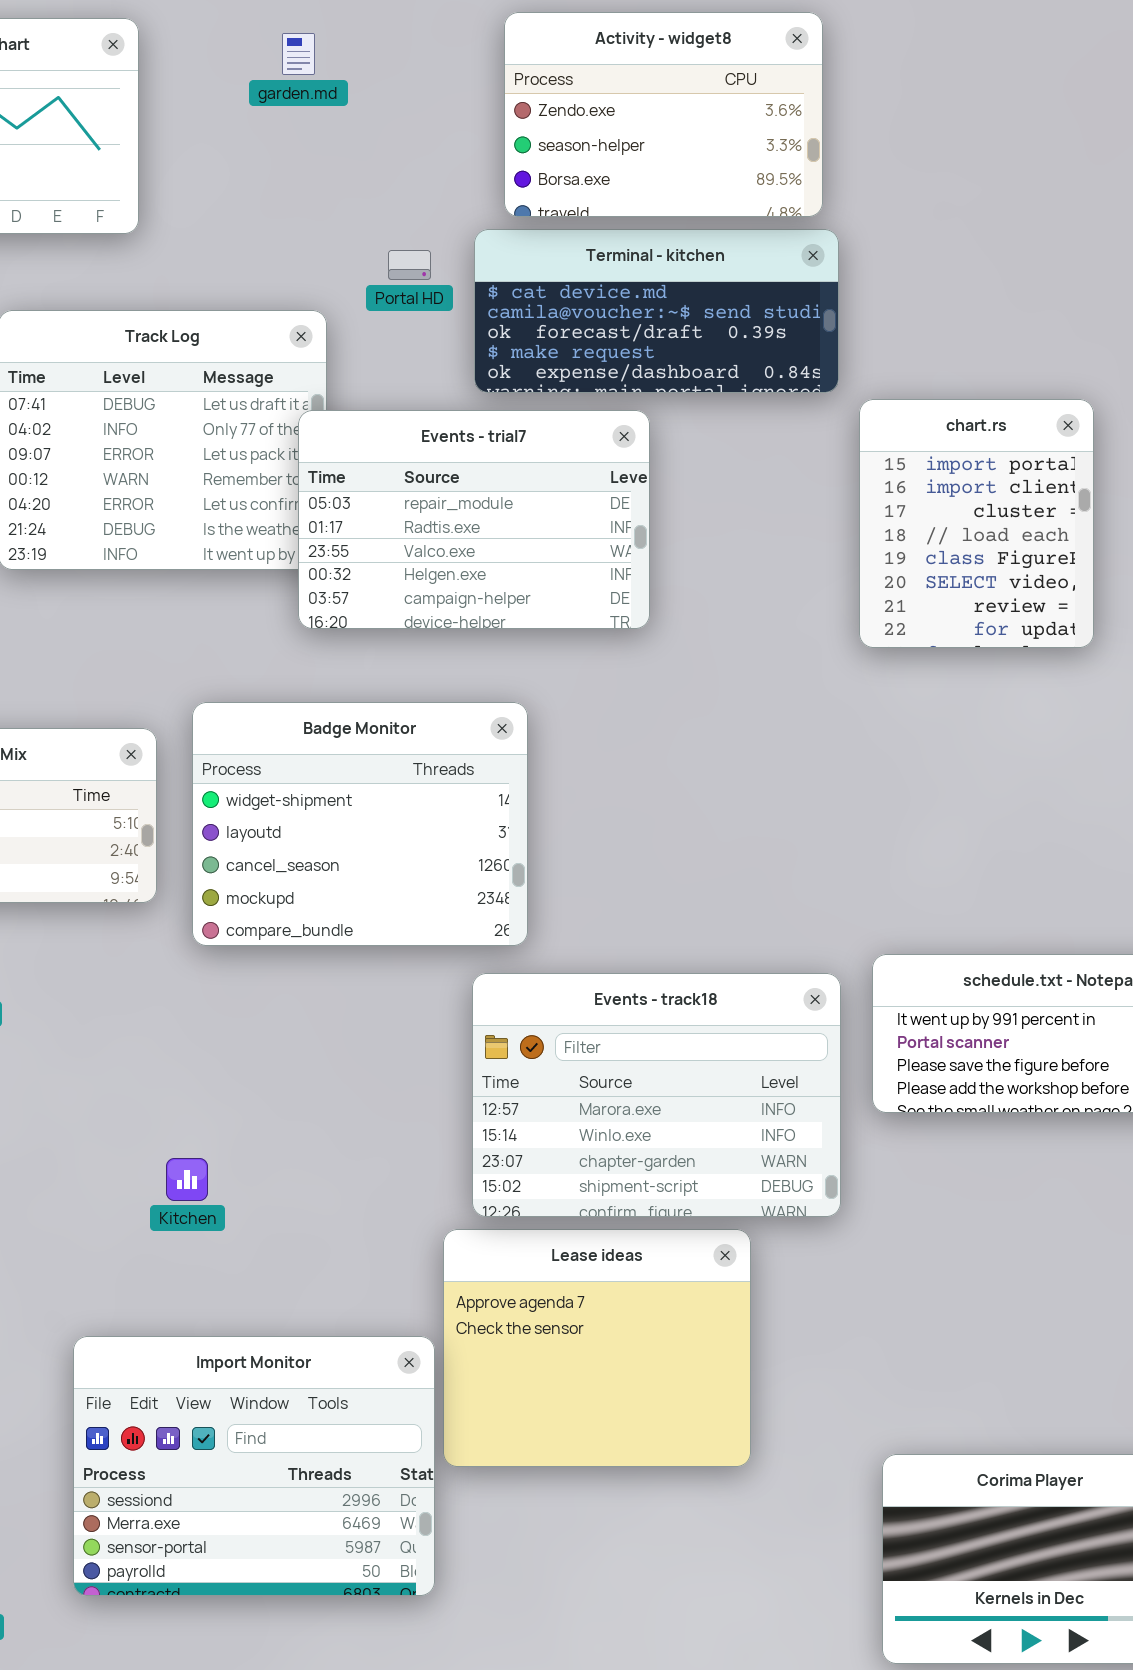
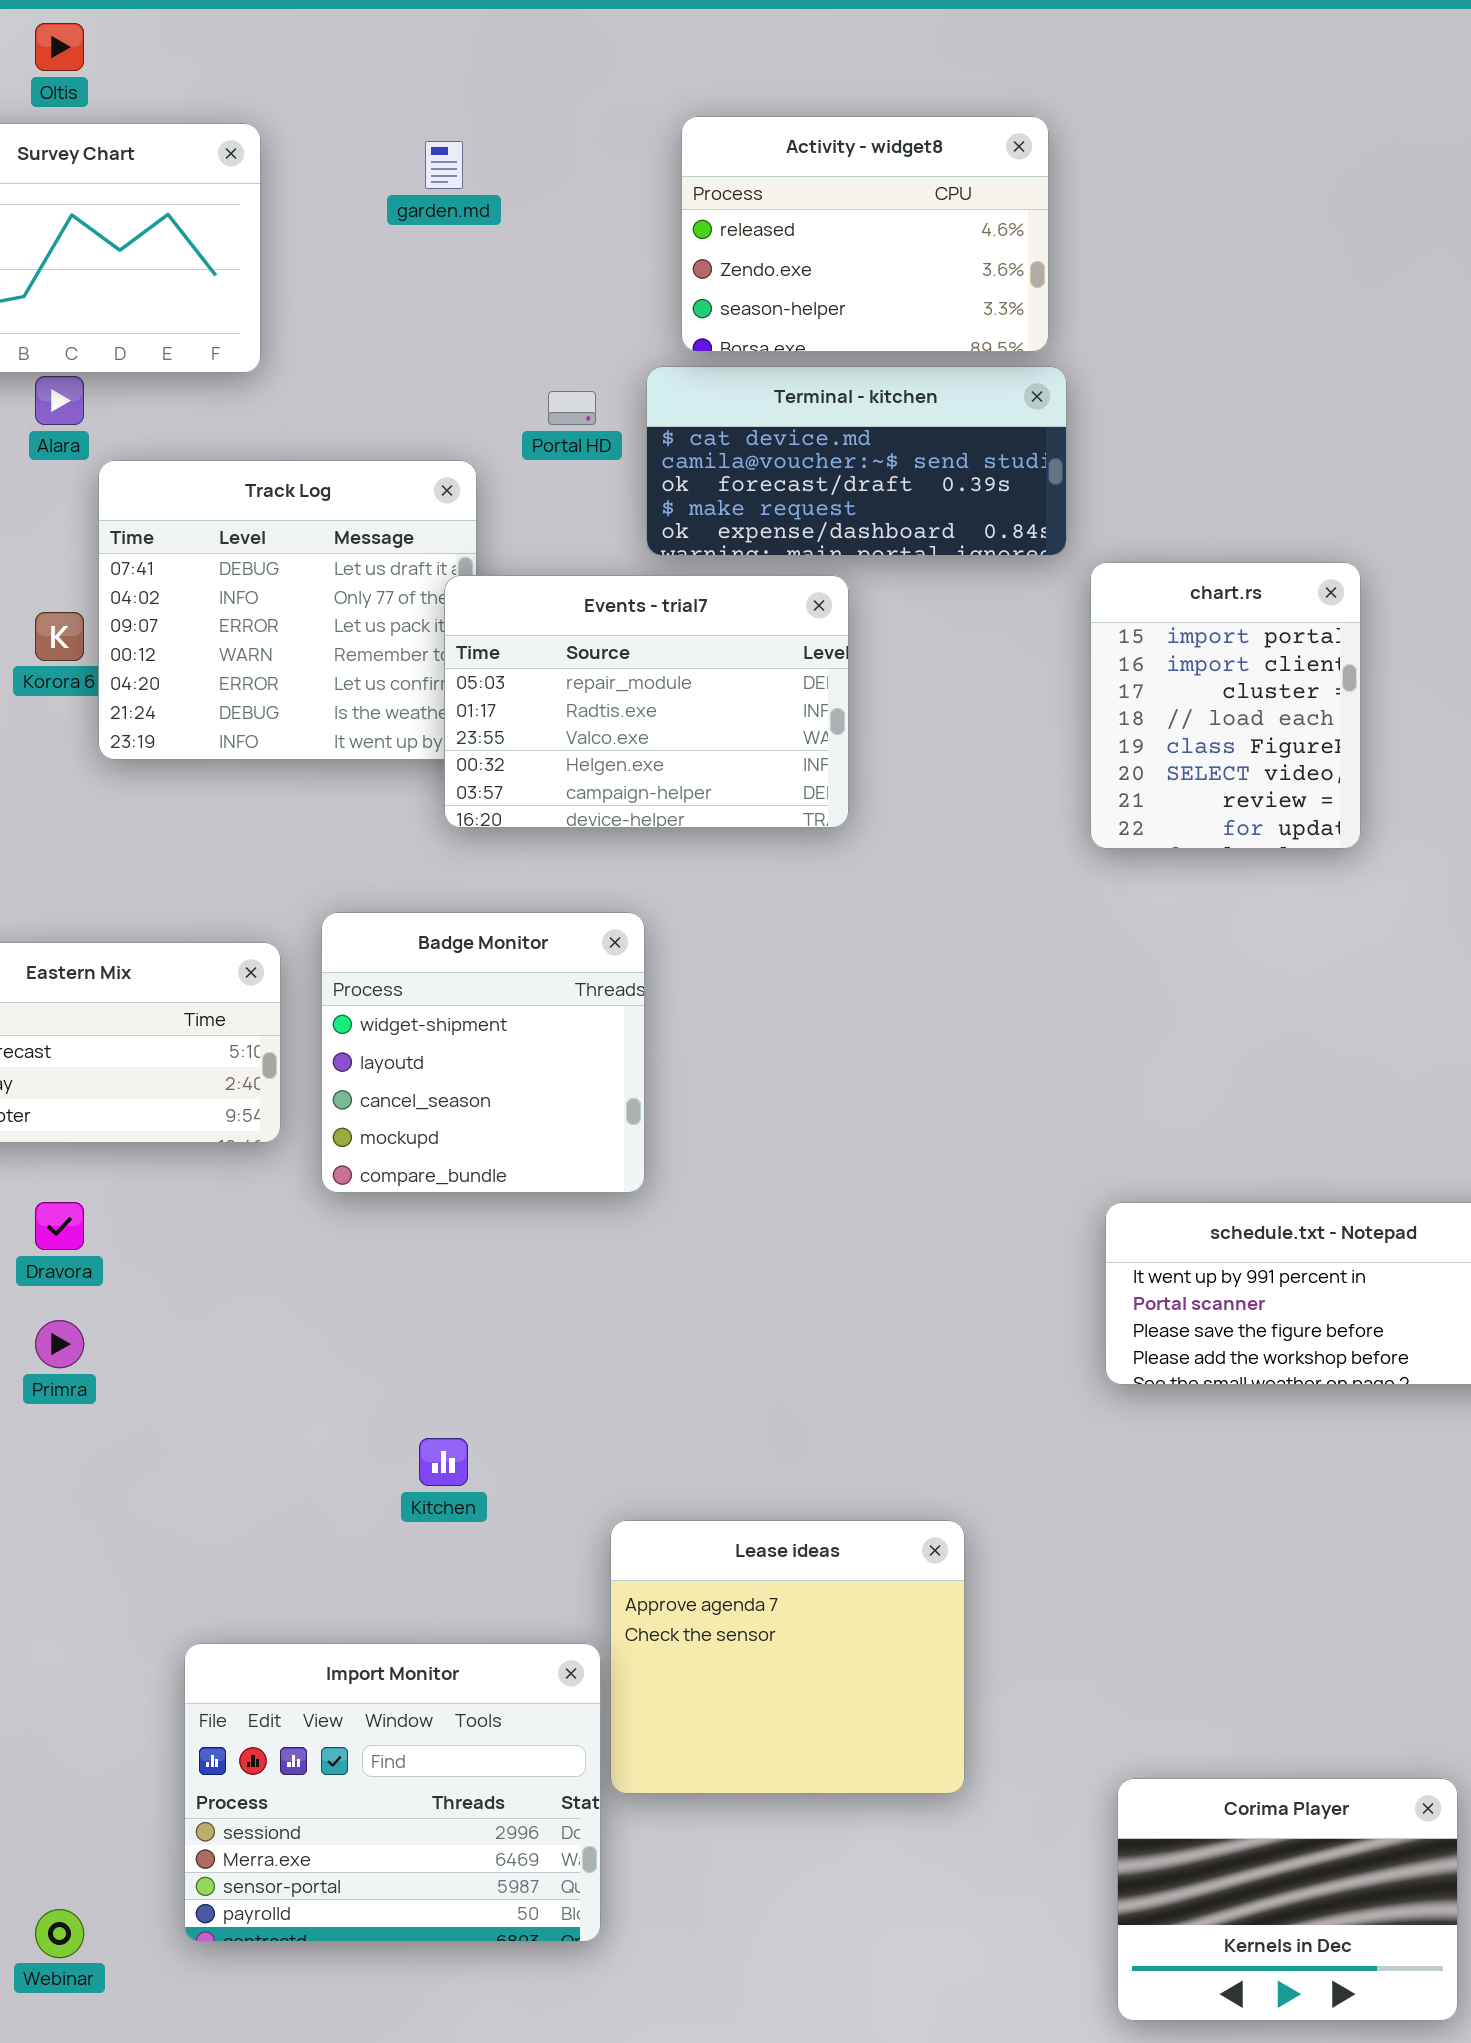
Activity - widget8: [504,12,823,217] -> [681,116,1049,352], scrolled up 1 row
Badge Monitor: [192,702,528,946] -> [321,912,645,1193], resized
Events - track18: [472,973,841,1217] -> none, closed
Kitchen: [166,1158,208,1201] -> [419,1438,468,1486], moved

